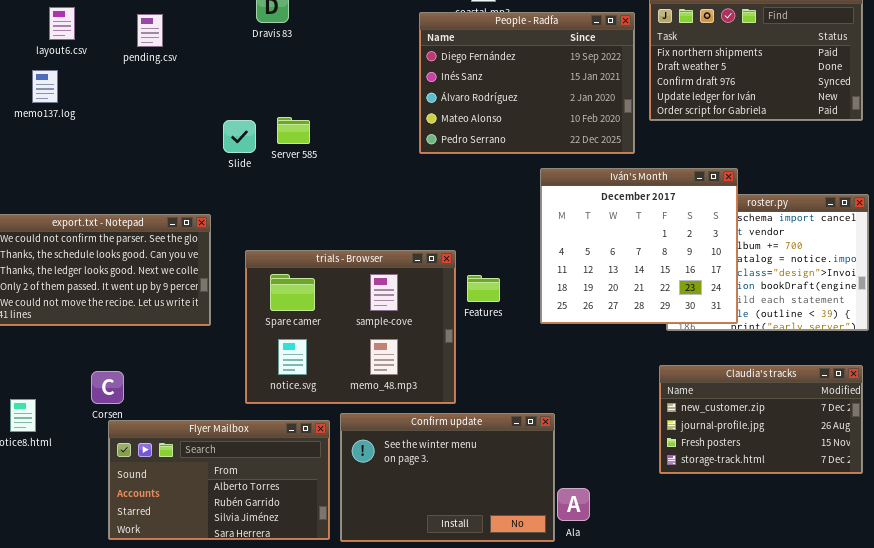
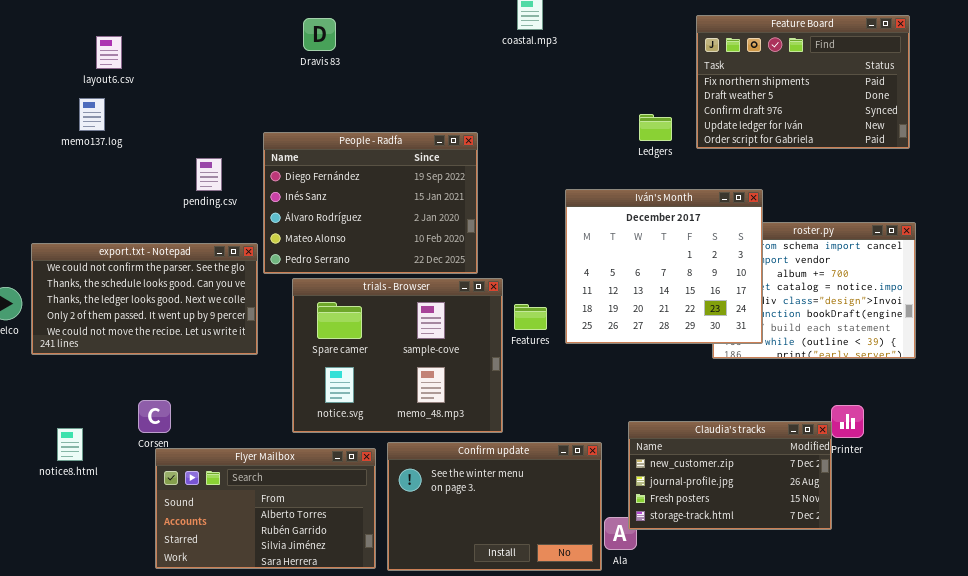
People - Radfa: [419,12,635,154] -> [263,132,478,274], moved
pending.csv: [137,14,163,47] -> [196,158,222,191], moved
Iván's Month: [540,168,738,324] -> [565,189,763,344], moved
Claudia's tracks: [659,365,863,474] -> [628,421,832,530], moved

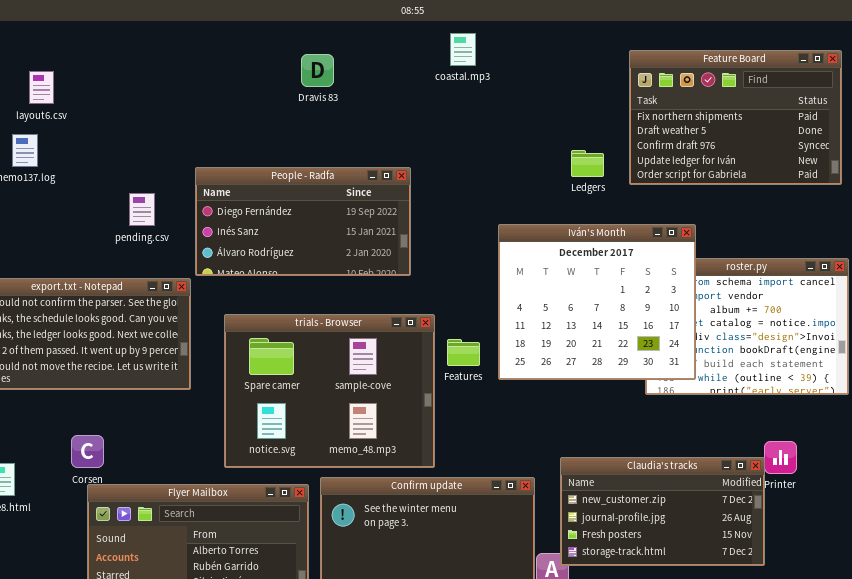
Dravis 83: [303,18,336,51] -> [301,54,334,87], moved
People - Radfa: [263,132,478,274] -> [195,167,411,276], resized

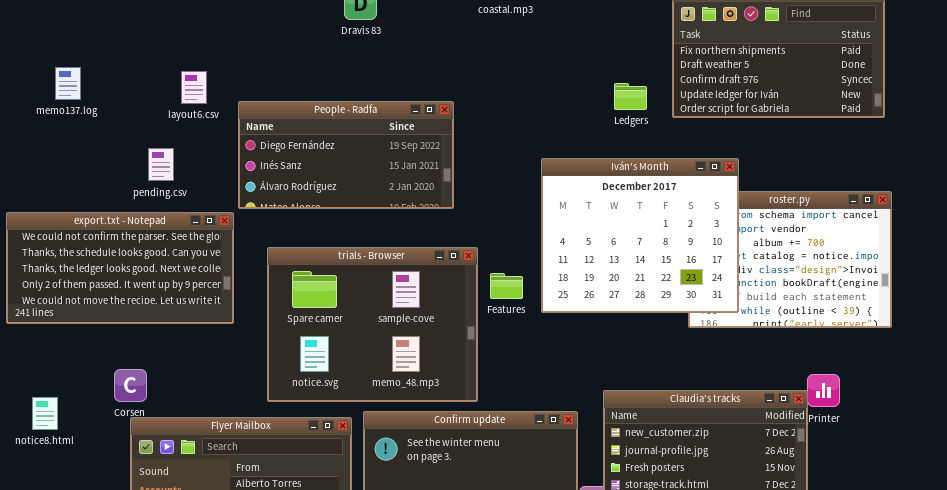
layout6.csv: [29,71,54,104] -> [181,71,207,104], moved
pending.csv: [129,193,155,226] -> [148,148,174,181], moved

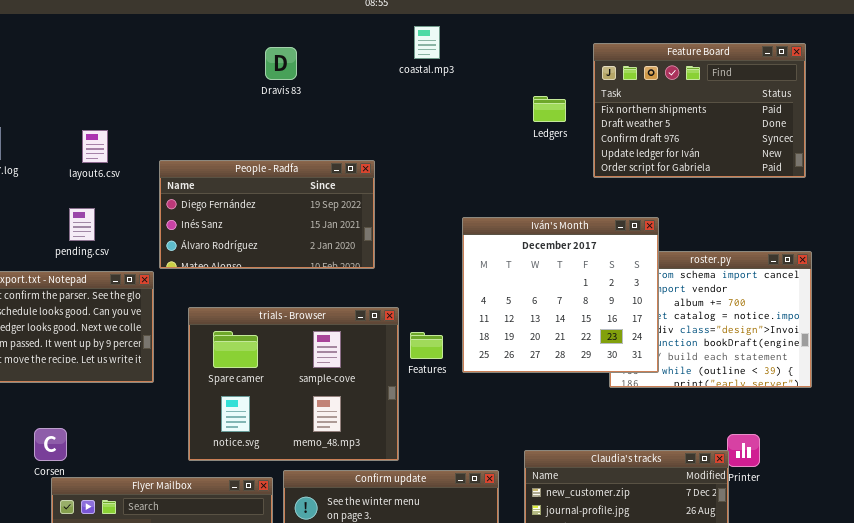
layout6.csv: [181,71,207,104] -> [82,130,108,163], moved
Ledgers: [614,83,647,110] -> [533,96,566,122], moved

